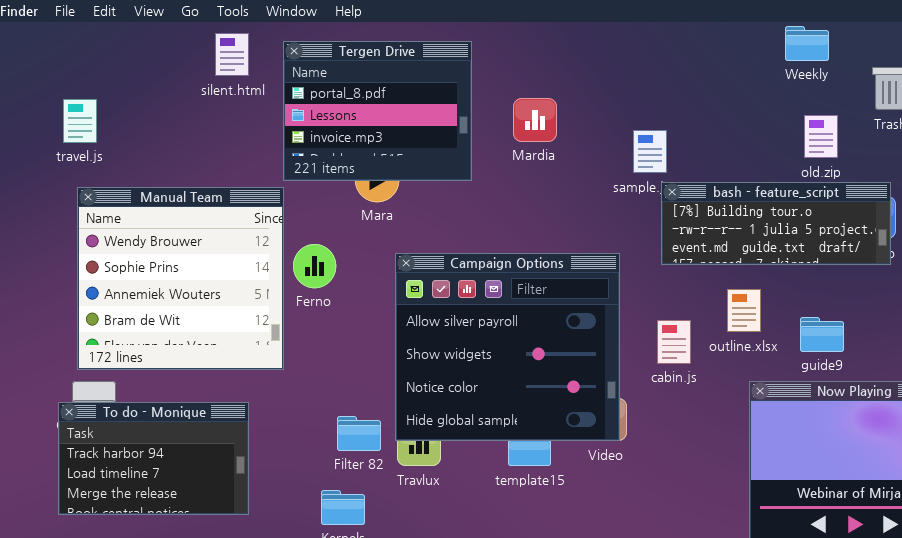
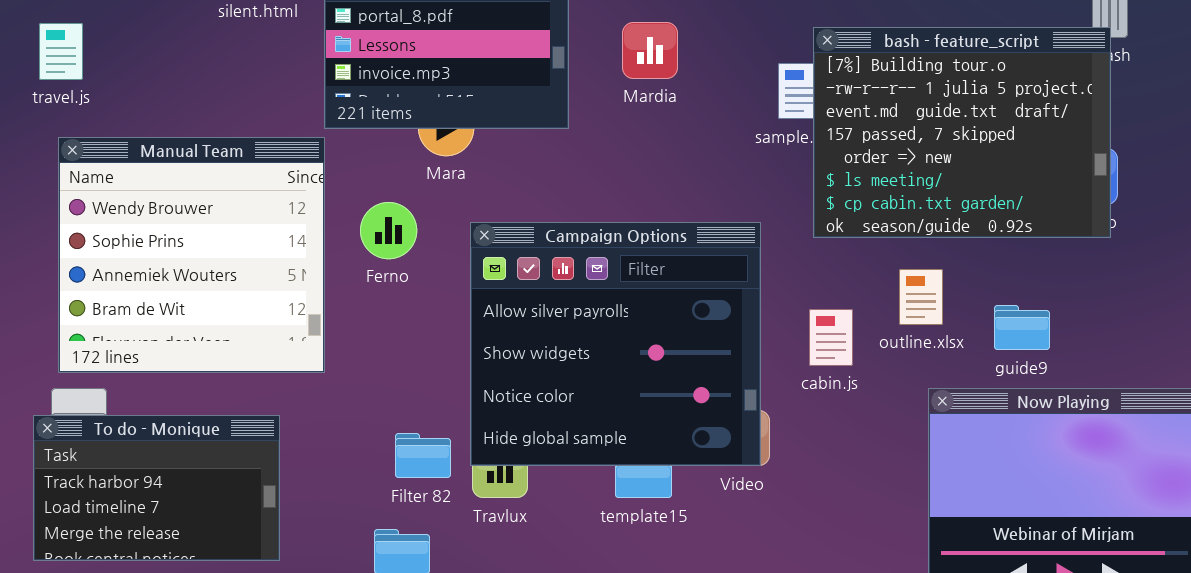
bash - feature_script: [661,182,891,265] -> [813,27,1111,238], resized
Ferno: [293,244,336,288] -> [360,202,417,259], moved

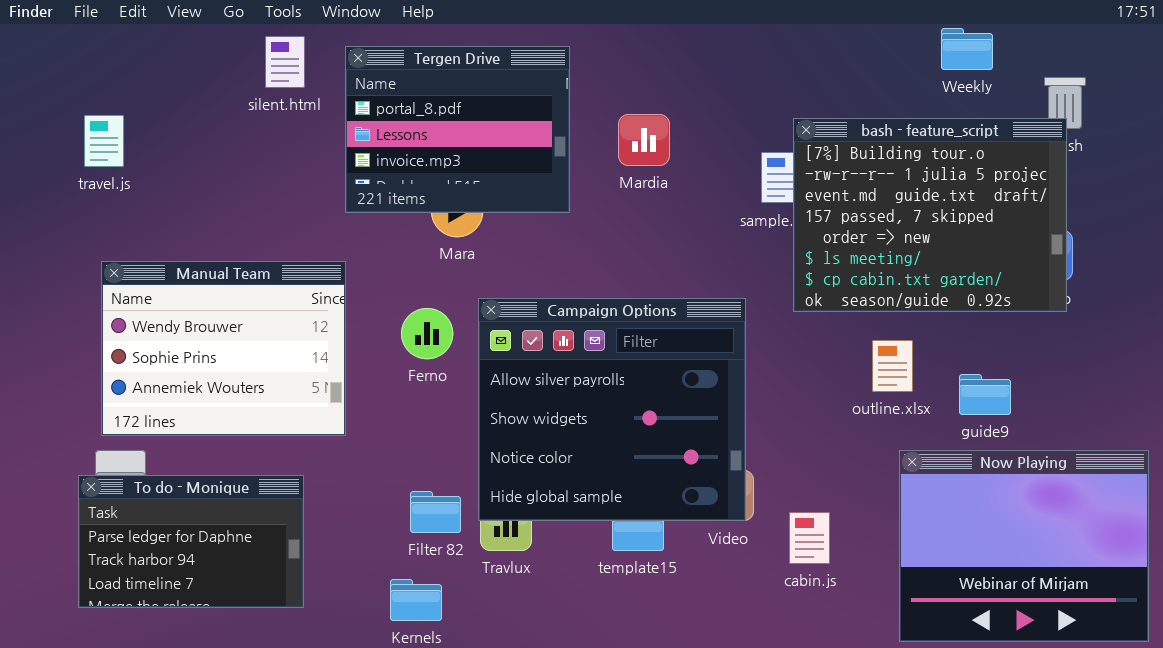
Manual Team: [58,137,325,373] -> [101,261,346,436], resized
Ferno: [360,202,417,259] -> [401,308,453,359], moved
cabin.js: [809,309,853,366] -> [789,512,830,564], moved
To do - Monique: [33,415,280,561] -> [78,475,304,608], scrolled up 1 row

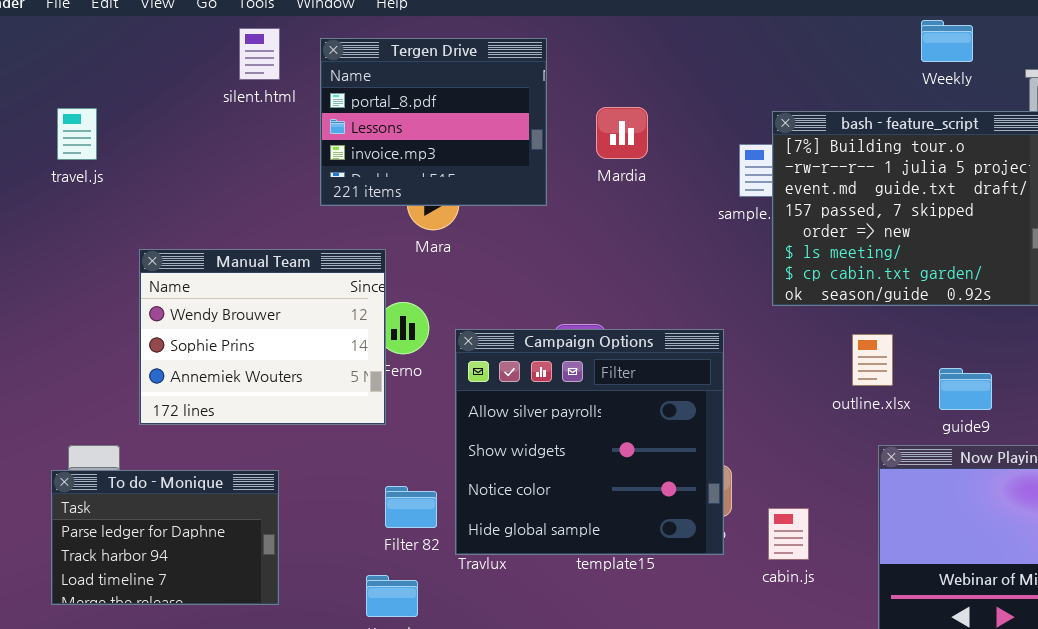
Manual Team: [101,261,346,436] -> [139,249,386,425], moved
Campaign Options: [478,298,746,521] -> [455,329,724,555], moved

